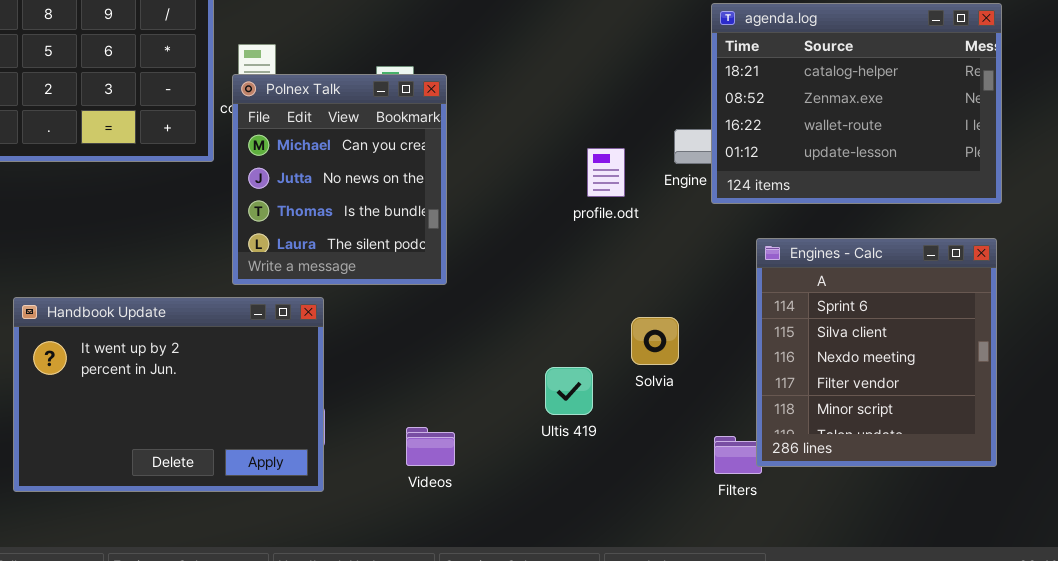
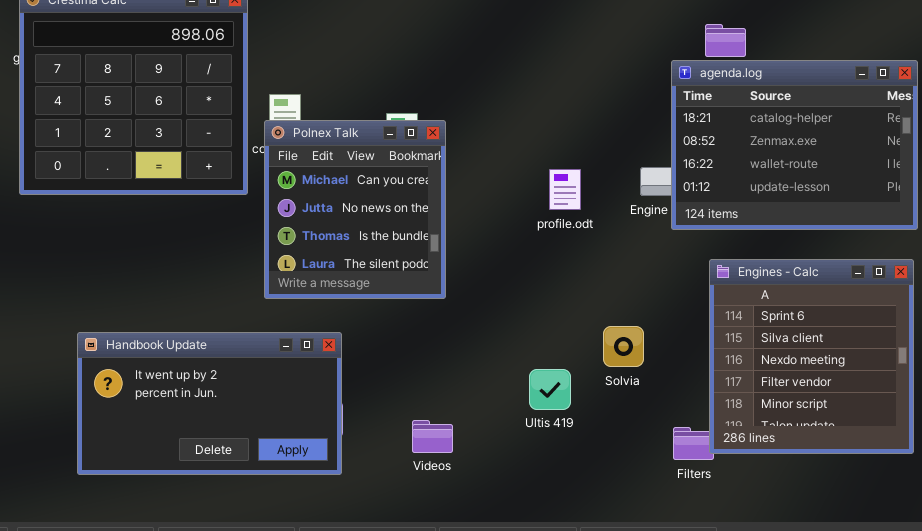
profile.odt: [587,148,625,197] -> [549,169,581,210], moved
Handbook Update: [13,297,324,492] -> [77,332,342,475], resized

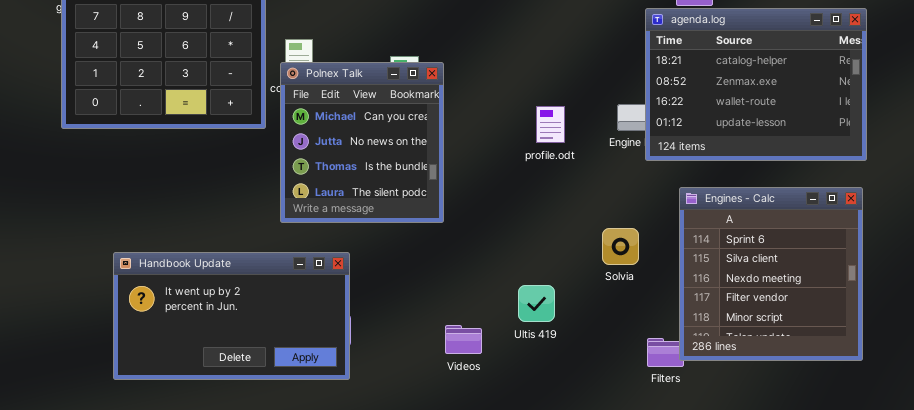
Solvia: [603,326,644,367] -> [602,228,639,265], moved
Videos: [412,420,453,453] -> [445,325,482,354], moved

